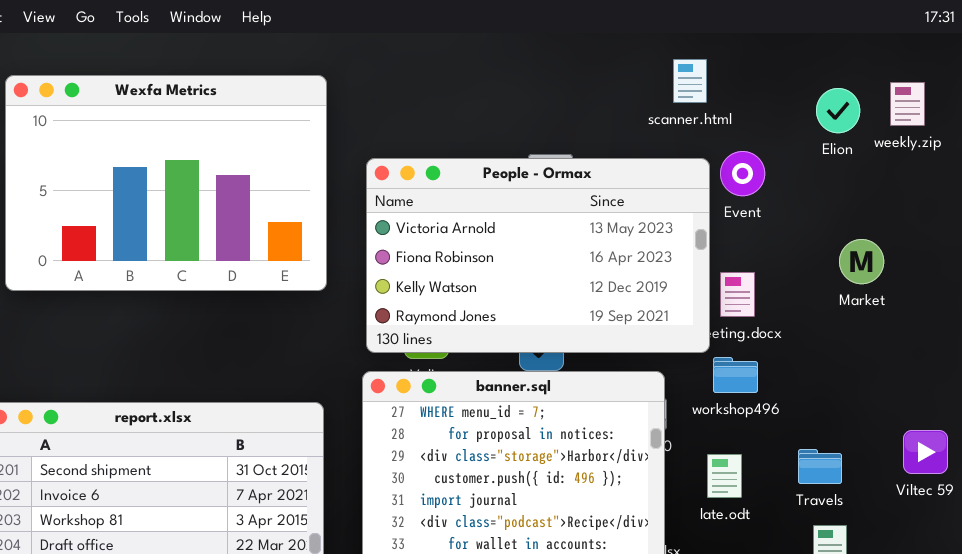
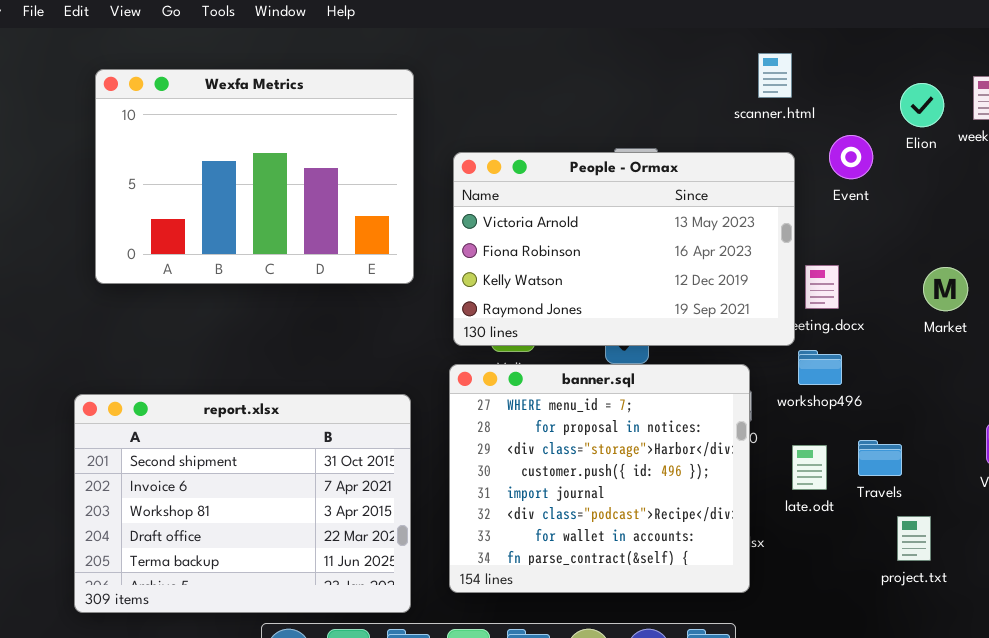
Event: [720,151,765,196] -> [829,135,873,179], moved
Market: [839,239,884,284] -> [923,267,968,311], moved
Travels: [798,449,842,484] -> [858,440,902,476], moved

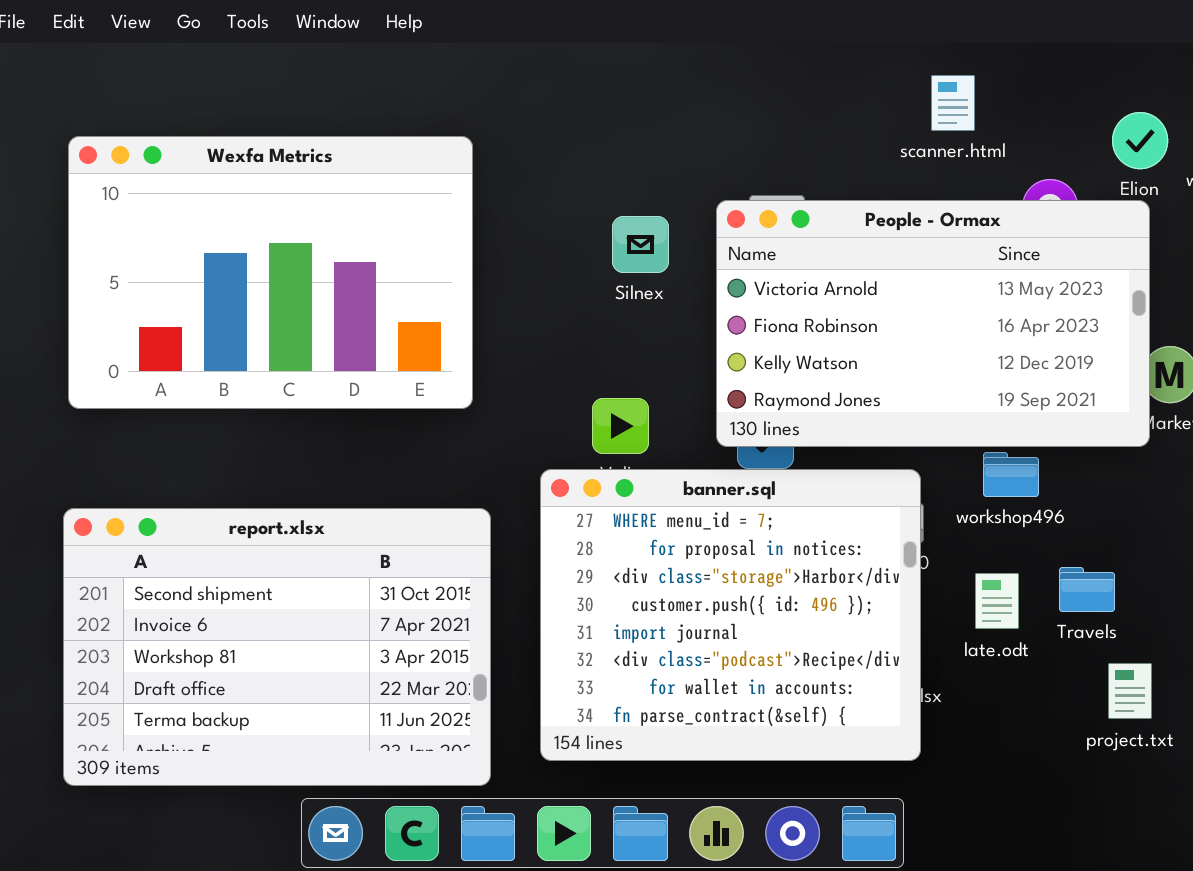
Wexfa Metrics: [95,69,414,284] -> [68,136,473,409], moved
People - Ormax: [453,152,795,346] -> [716,200,1150,447], moved

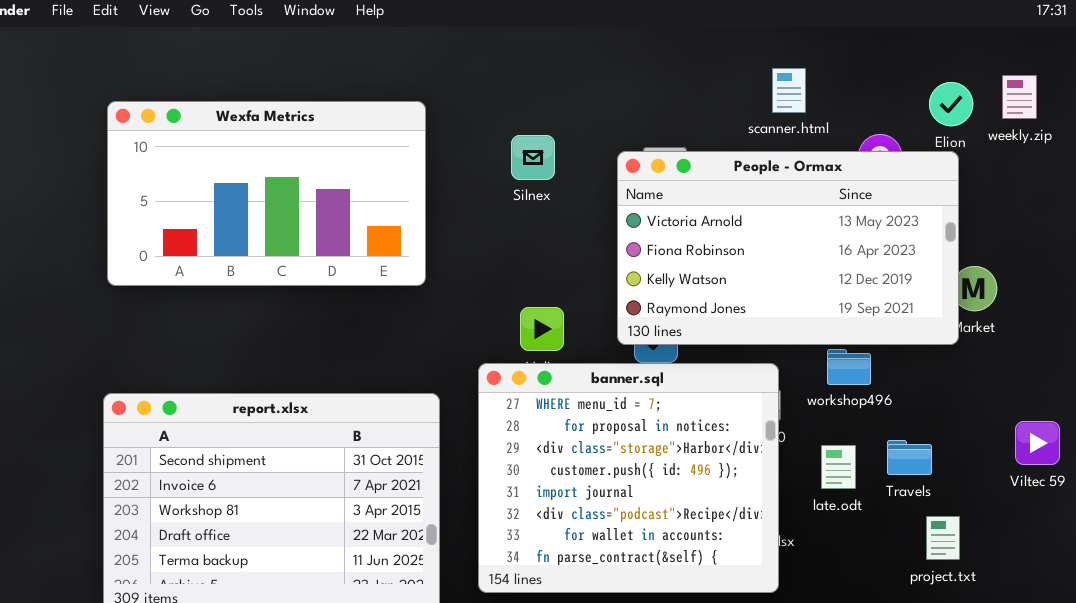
scanner.html: [931,75,975,131] -> [772,68,806,113], moved
Wexfa Metrics: [68,136,473,409] -> [107,101,426,286], resized
Silnex: [612,216,669,273] -> [511,135,555,180], moved

